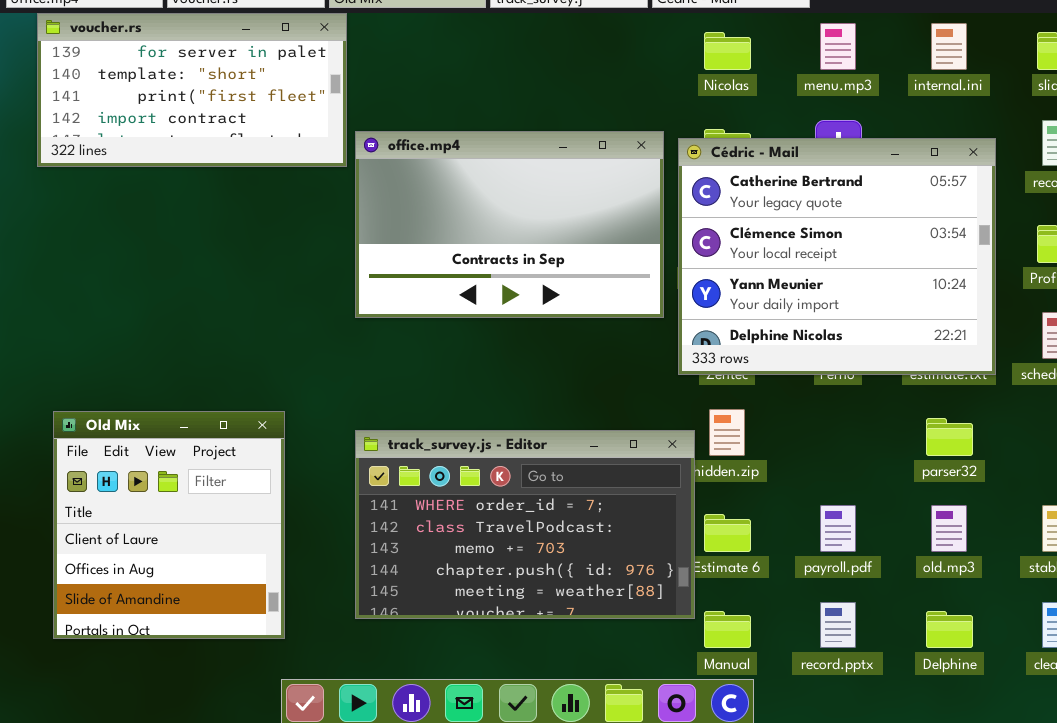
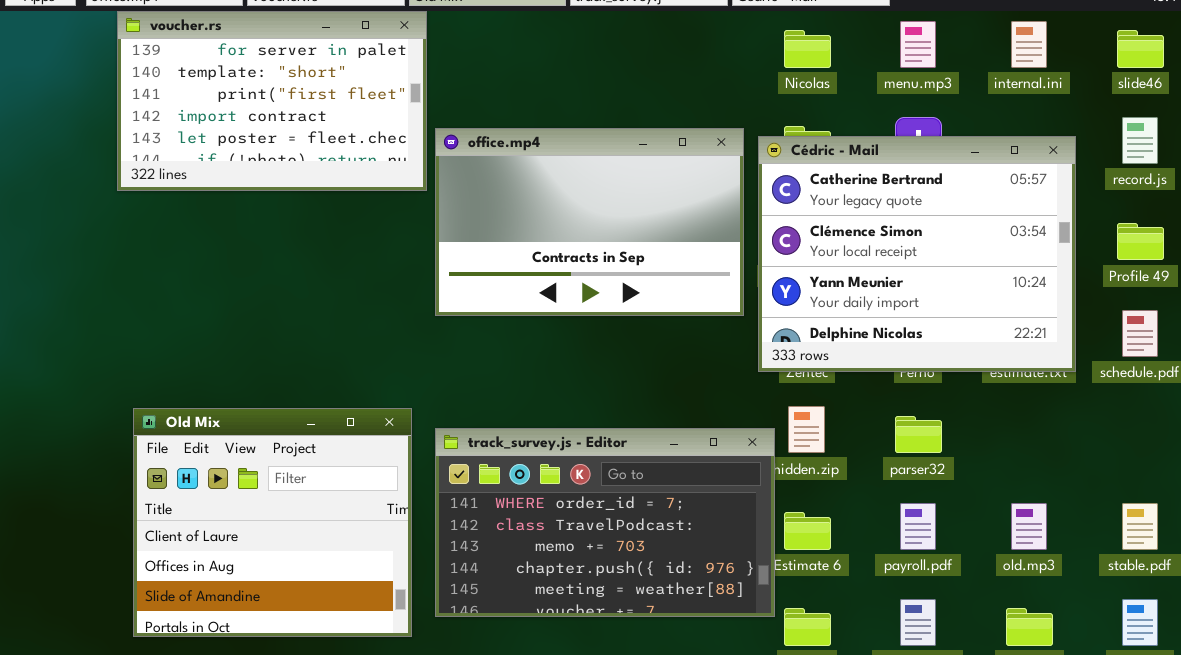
voucher.rs: [37,13,347,167] -> [117,11,427,191], resized
Old Mix: [53,411,285,639] -> [133,408,412,637], resized
parser32: [926,418,973,456] -> [895,416,942,453], moved

